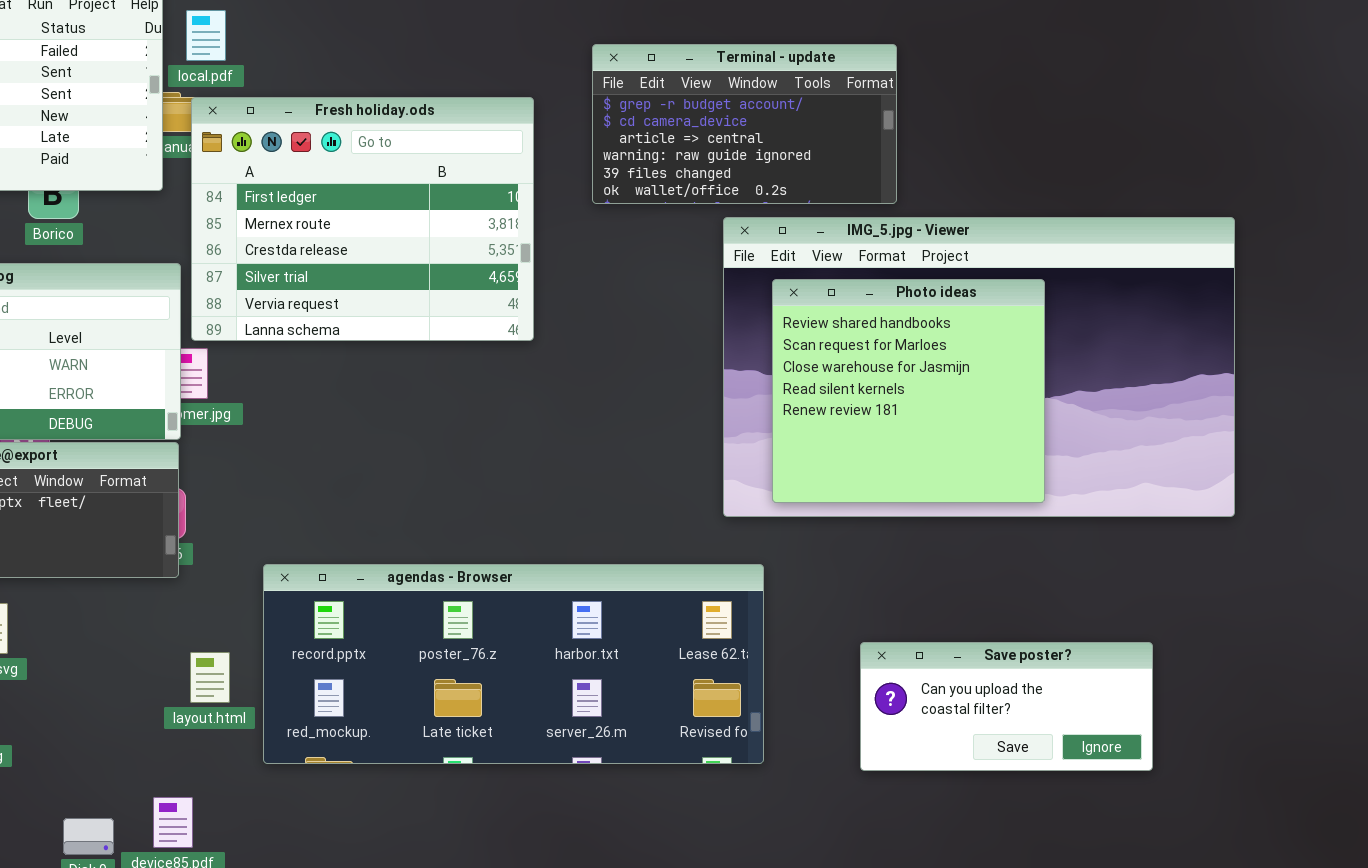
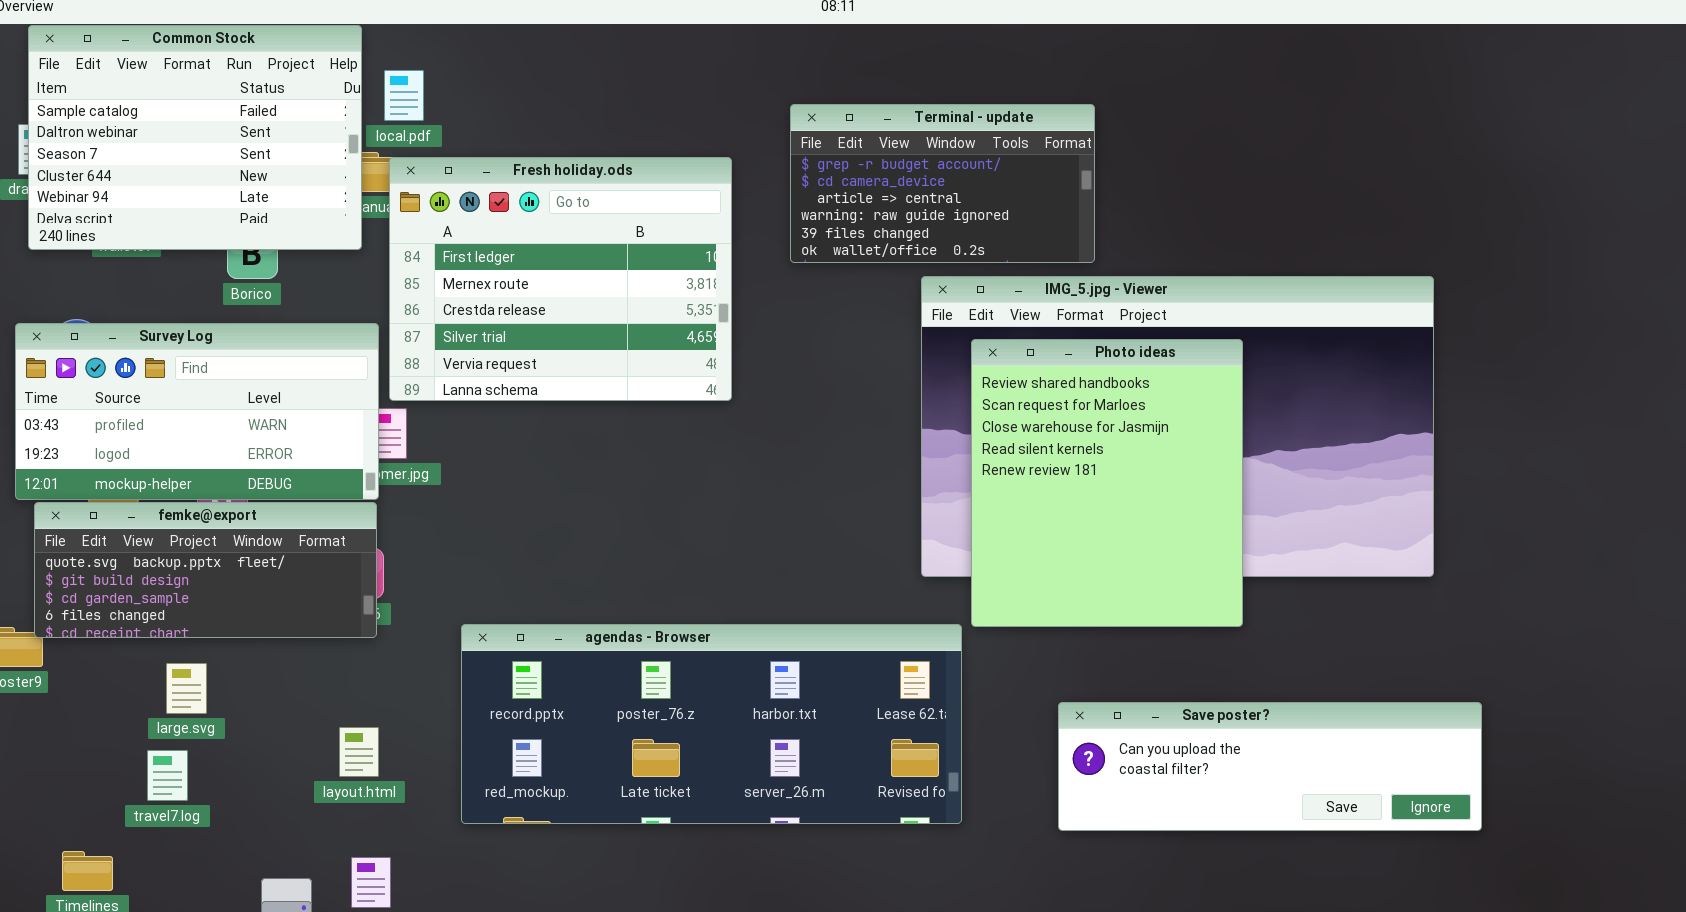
Photo ideas: [772,279,1045,503] -> [971,339,1243,627], resized
Save poster?: [860,642,1153,771] -> [1058,702,1482,831], resized
layout.html: [190,652,230,703] -> [339,727,379,777], moved

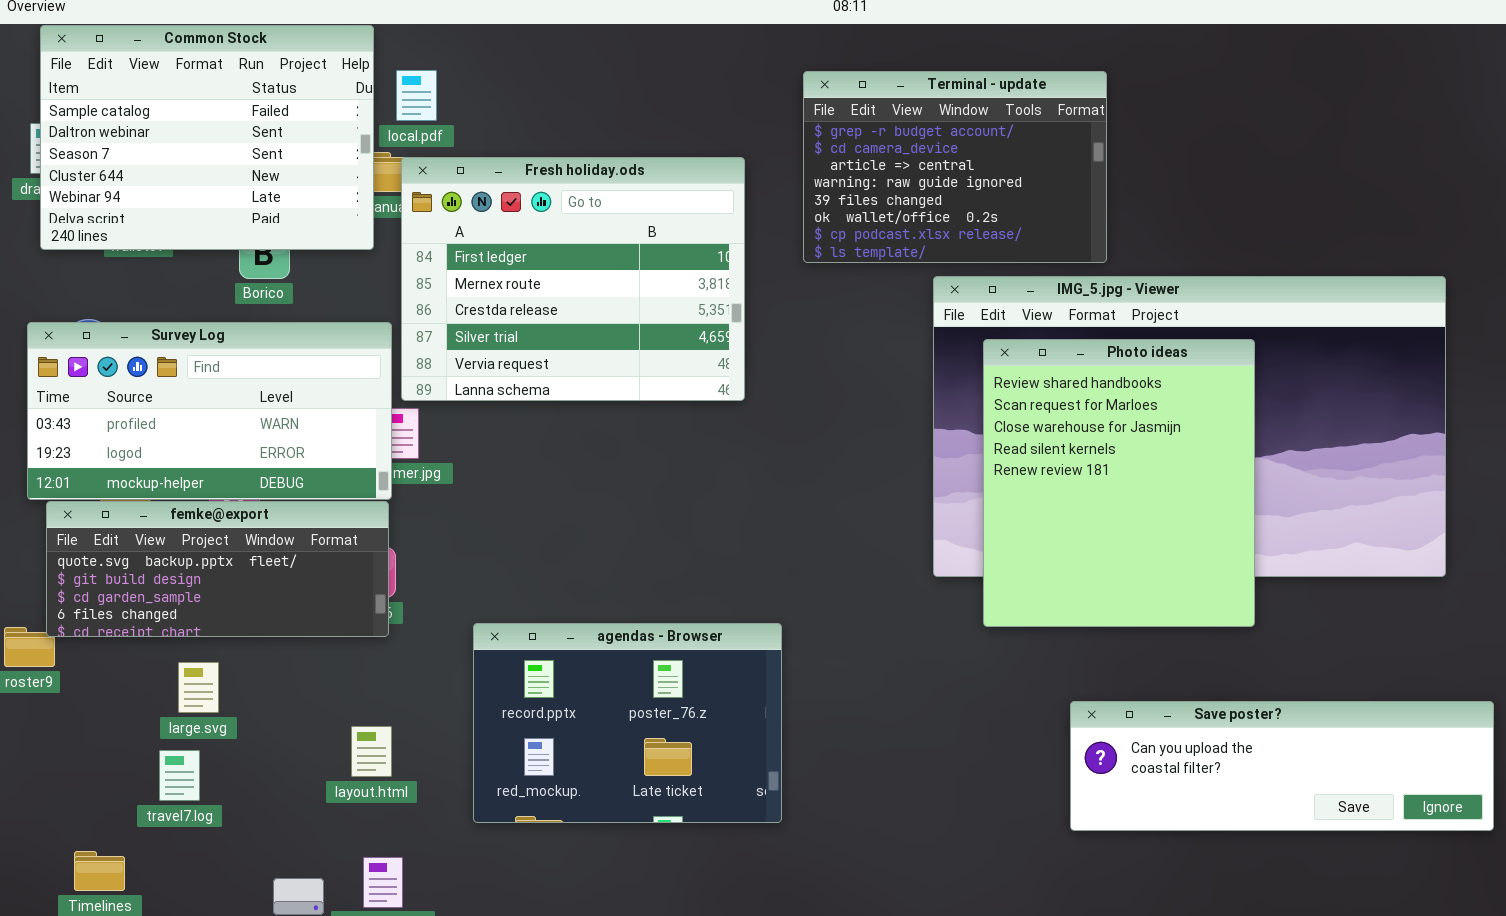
Terminal - update: [790,104,1095,263] -> [803,71,1107,263], resized
agendas - Browser: [461,624,962,824] -> [473,623,782,823], resized

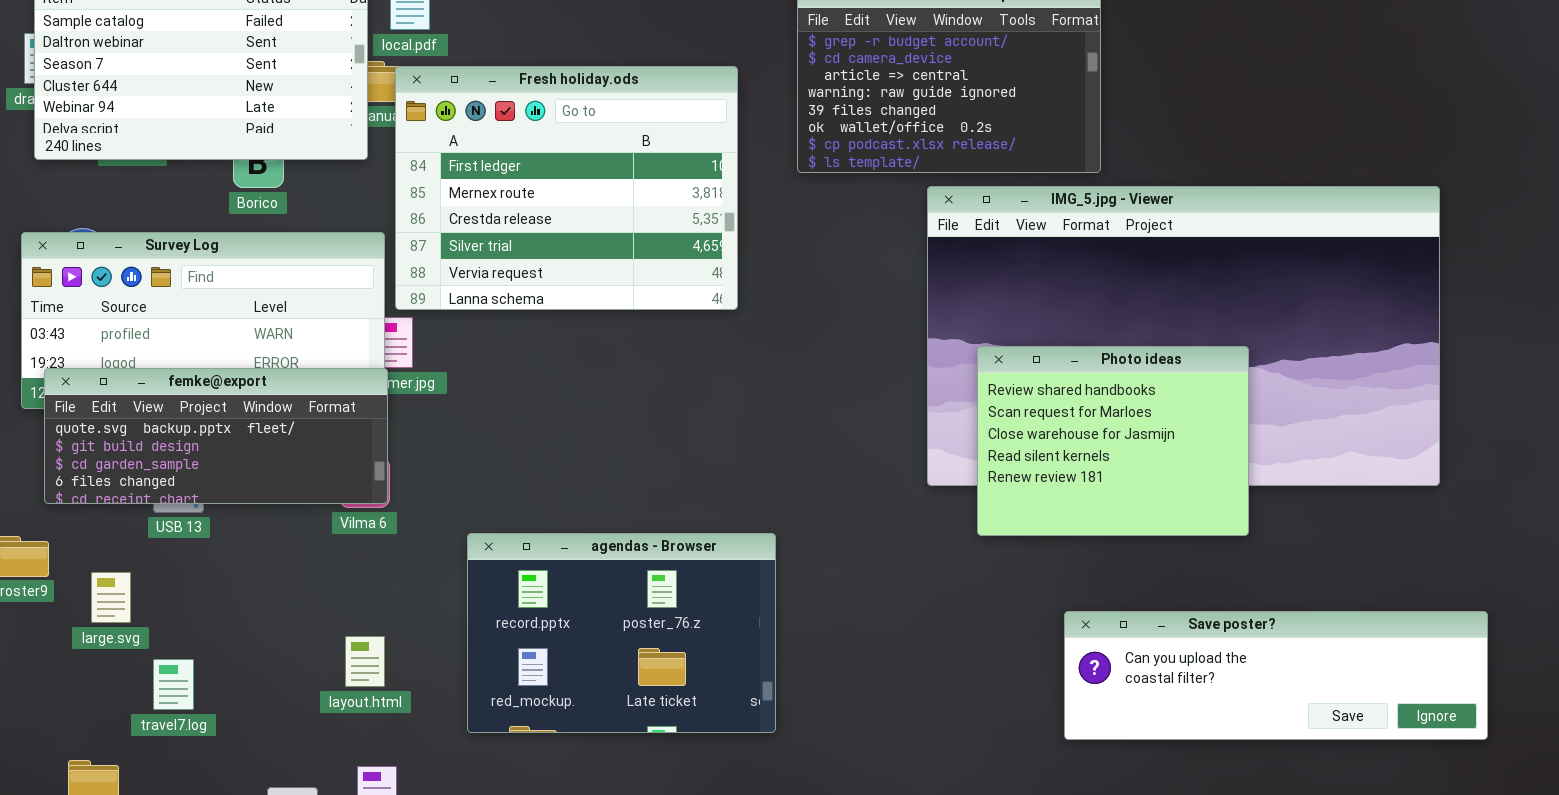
Photo ideas: [983,339,1255,627] -> [977,346,1249,536], resized
femke@export: [46,501,389,637] -> [44,368,388,504], moved
large.svg: [178,662,219,713] -> [91,572,131,623], moved

